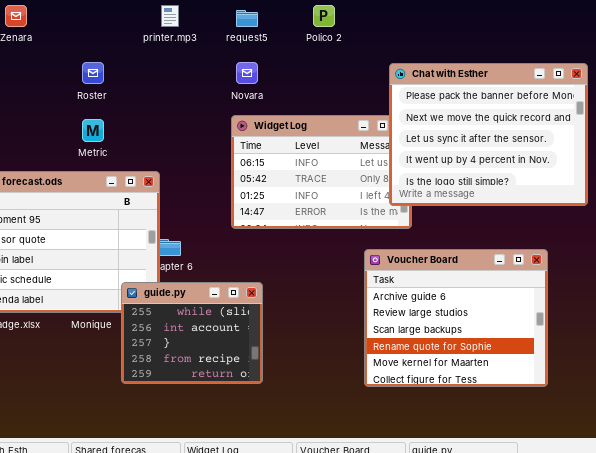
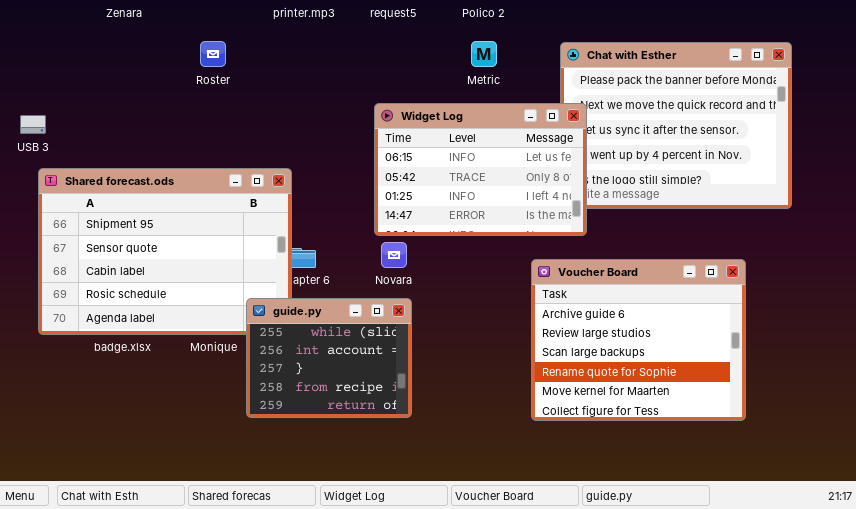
Novara: [236,62,258,84] -> [381,242,407,268], moved
Widget Log: [231,115,412,229] -> [374,103,587,236], raised
Metric: [82,119,104,142] -> [471,41,497,67], moved

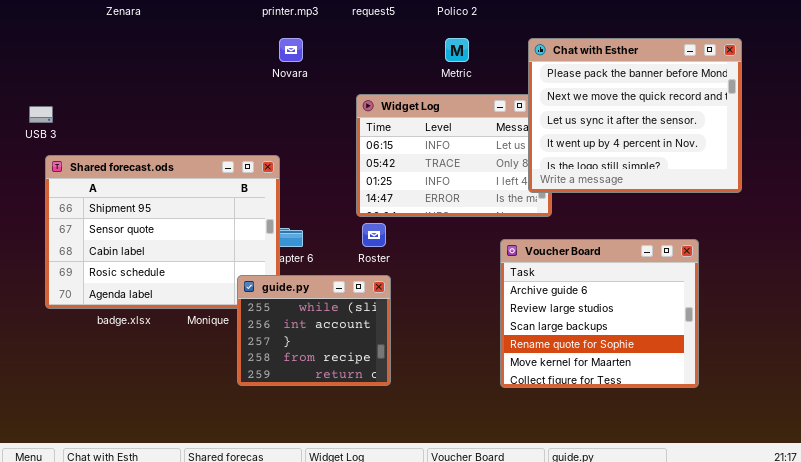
Roster: [200,41,226,67] -> [362,223,386,247], moved
Chat with Esther: [560,42,792,209] -> [528,38,742,193], raised
Novara: [381,242,407,268] -> [279,38,303,62], moved

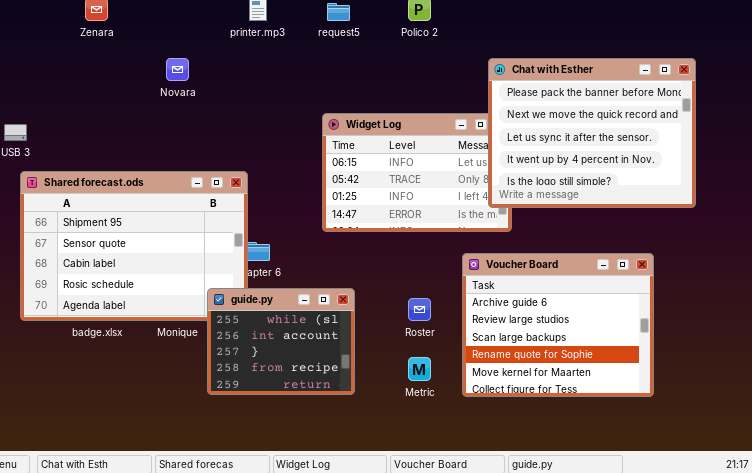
Novara: [279,38,303,62] -> [166,58,189,81], moved
Metric: [445,38,469,62] -> [408,357,431,381], moved
Roster: [362,223,386,247] -> [408,298,431,321], moved

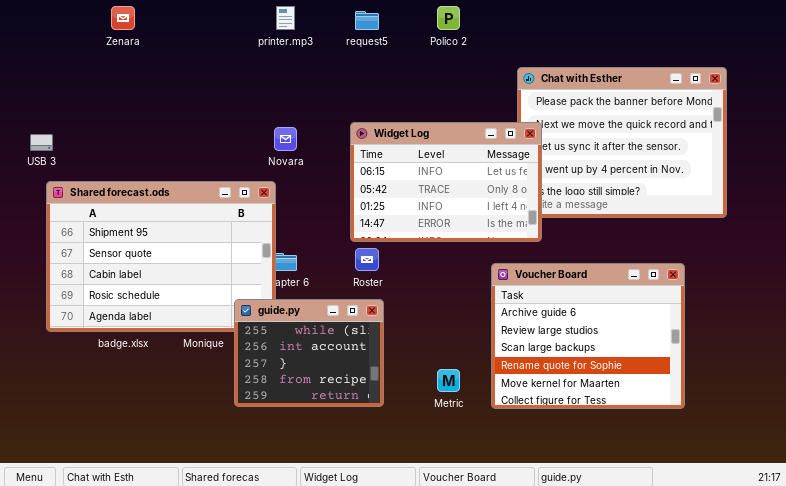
Novara: [166,58,189,81] -> [274,127,297,151], moved
Widget Log: [322,113,512,232] -> [350,122,542,242], raised
Roster: [408,298,431,321] -> [355,248,379,271], moved

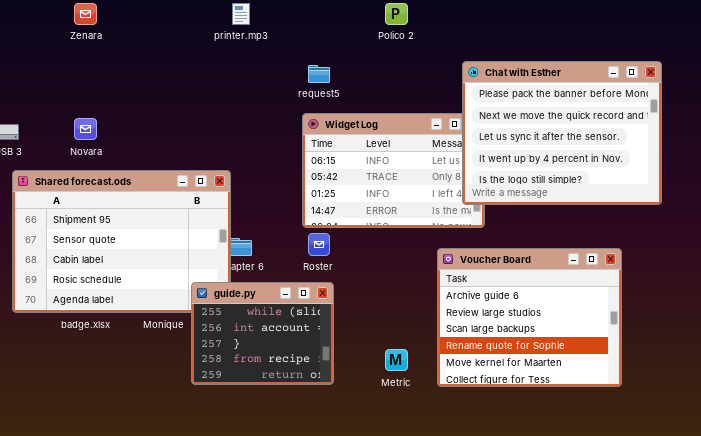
request5: [355,11,379,30] -> [308,65,330,83], moved
Chat with Esther: [517,67,727,218] -> [462,61,662,205], raised
Novara: [274,127,297,151] -> [74,118,97,140], moved

